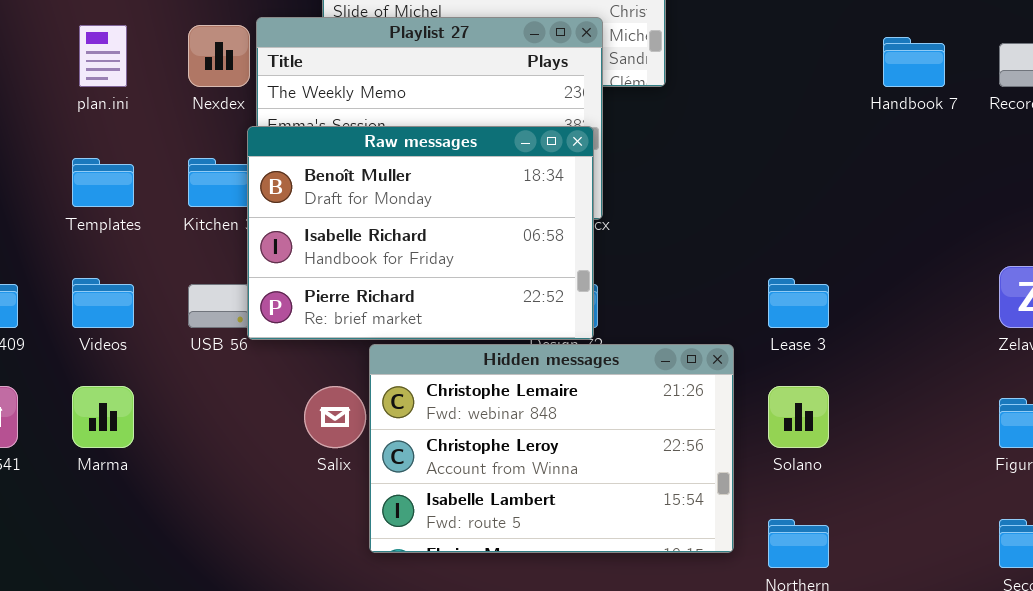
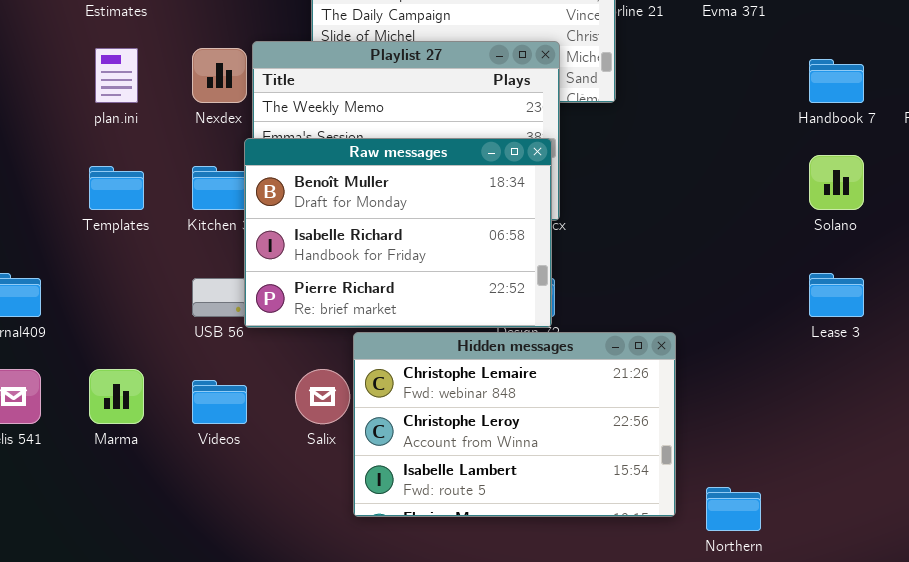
Videos: [72,278,134,328] -> [192,380,247,424], moved
Lease 3: [768,278,829,328] -> [809,273,864,317], moved
Solano: [768,386,829,448] -> [809,155,864,210], moved

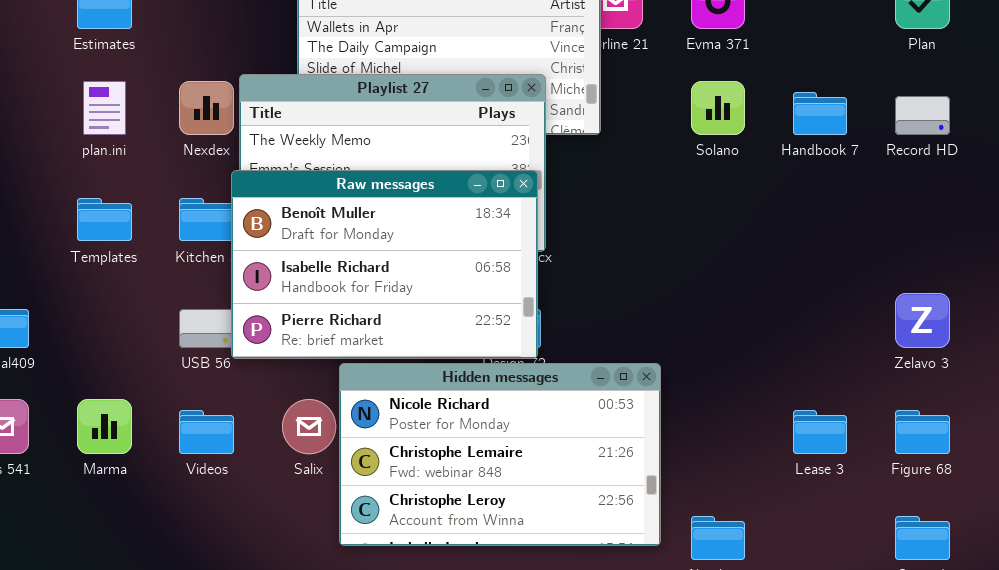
Solano: [809,155,864,210] -> [691,81,745,135], moved
Lease 3: [809,273,864,317] -> [793,410,847,454], moved
Hidden messages: [353,332,676,517] -> [339,363,661,546], scrolled up 1 row

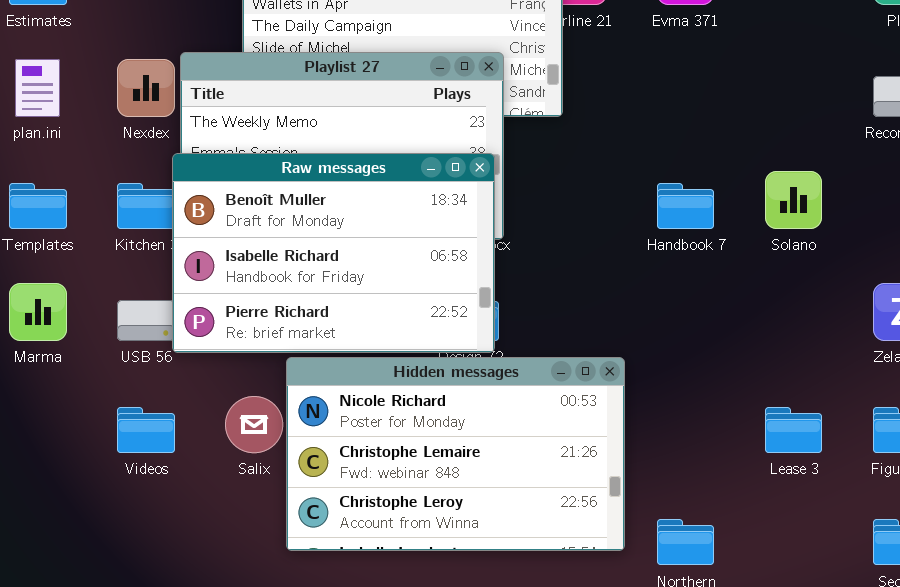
Solano: [691,81,745,135] -> [765,171,822,229], moved
Handbook 7: [793,92,847,135] -> [657,183,714,229], moved
Marma: [77,399,132,454] -> [9,283,67,341], moved

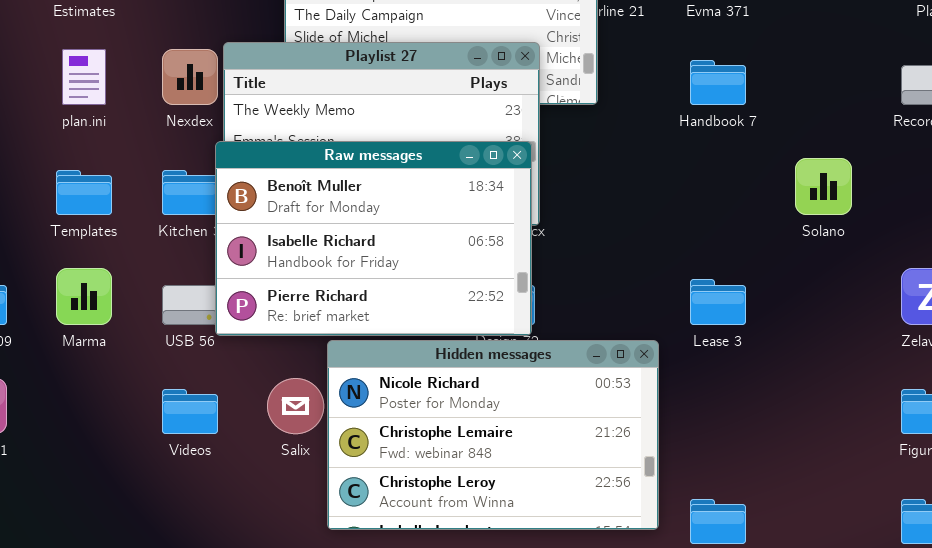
Handbook 7: [657,183,714,229] -> [690,60,746,105], moved
Lease 3: [765,407,822,453] -> [690,279,746,325], moved

